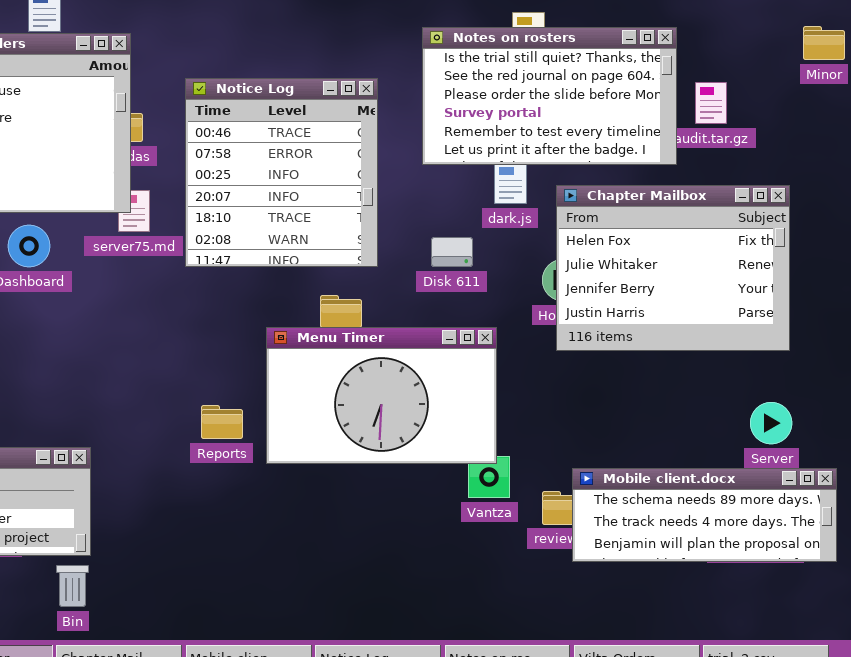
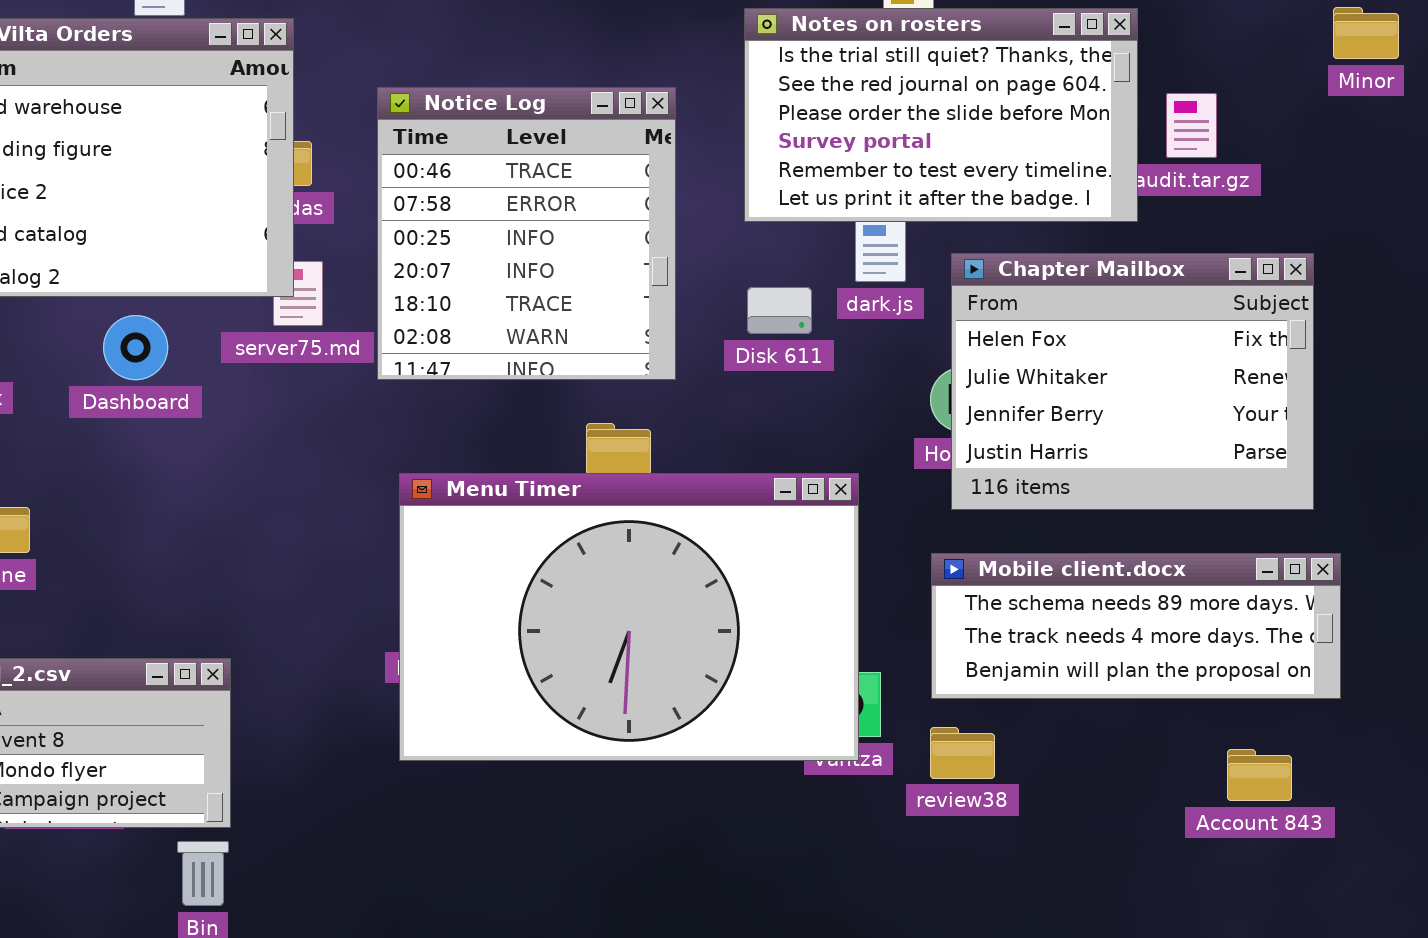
Disk 611: [431,237,473,267] -> [747,287,812,334], moved
Menu Timer: [266,327,497,464] -> [399,473,859,761], resized
Mobile client.docx: [572,468,837,562] -> [931,553,1341,699], moved

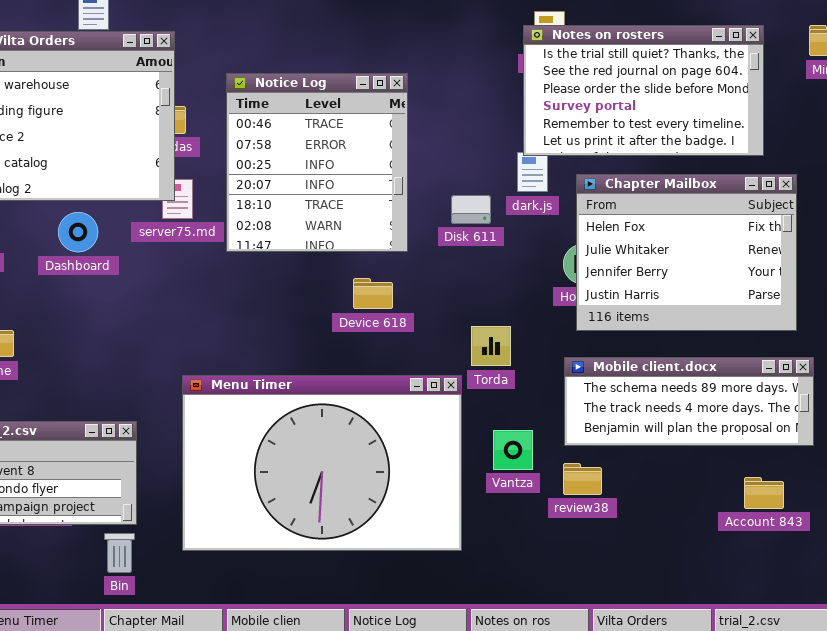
Notes on rosters: [744,8,1138,222] -> [523,25,764,156], moved
Menu Timer: [399,473,859,761] -> [182,375,462,551], moved

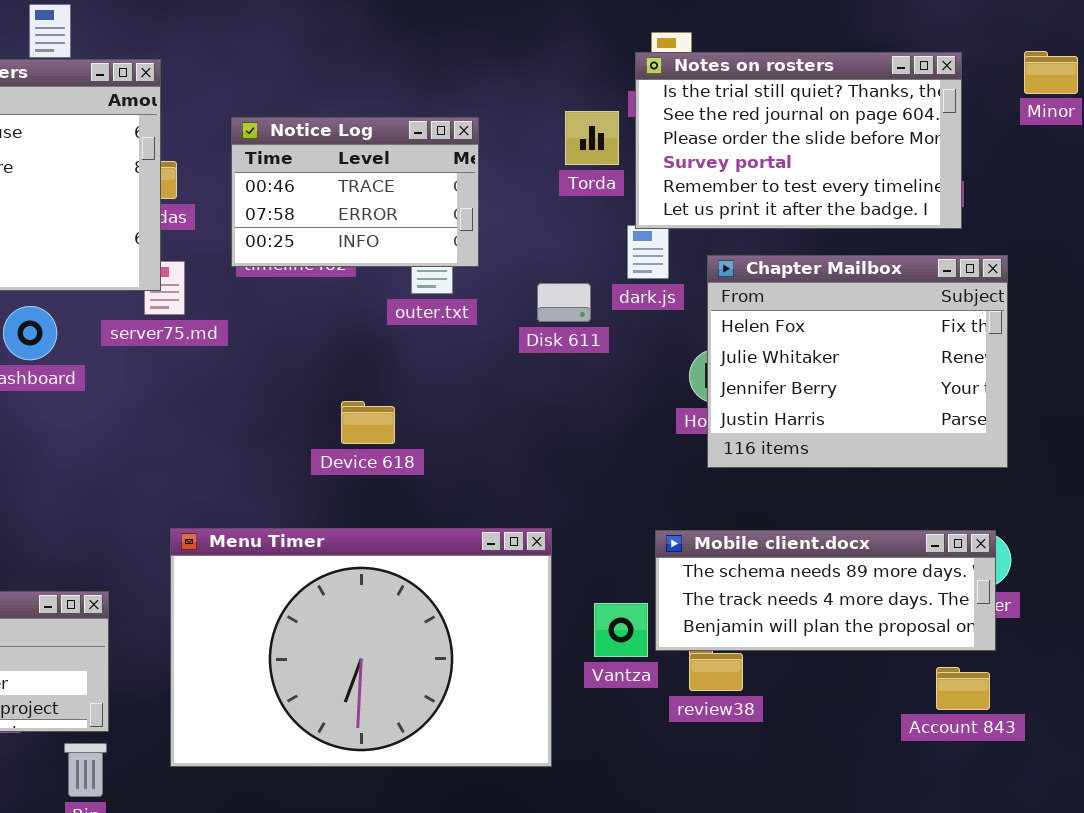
Notice Log: [226,73,408,252] -> [231,117,479,267], resized
Device 618: [353,278,393,309] -> [341,401,395,444], moved
Torda: [471,326,511,366] -> [565,111,619,165], moved
Mobile client.docx: [564,357,814,446] -> [655,530,996,651], moved

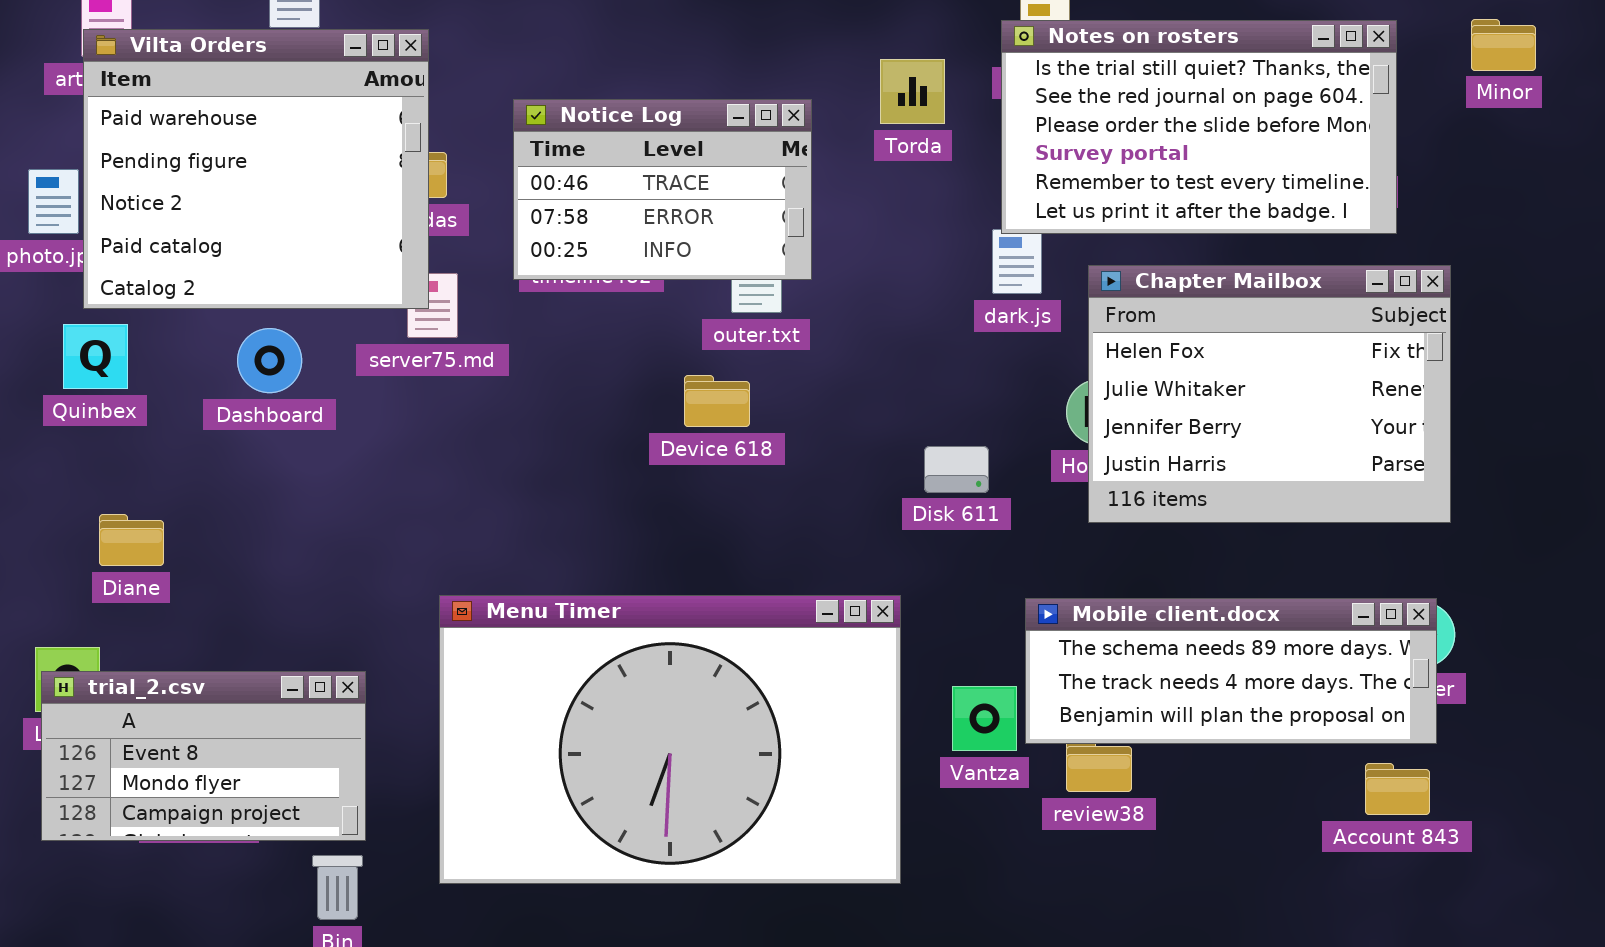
Torda: [565,111,619,165] -> [880,59,945,124], moved
Disk 611: [537,283,591,322] -> [924,446,989,493], moved
Device 618: [341,401,395,444] -> [684,375,750,427], moved

